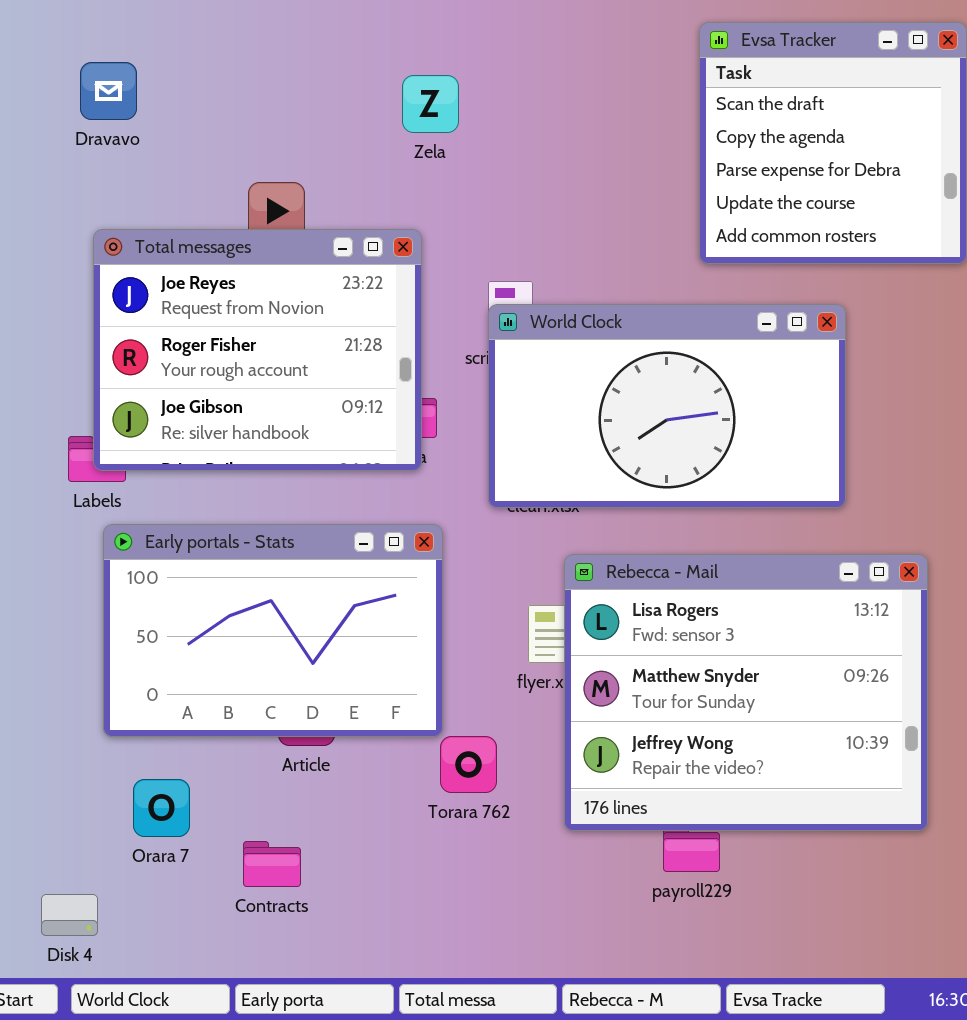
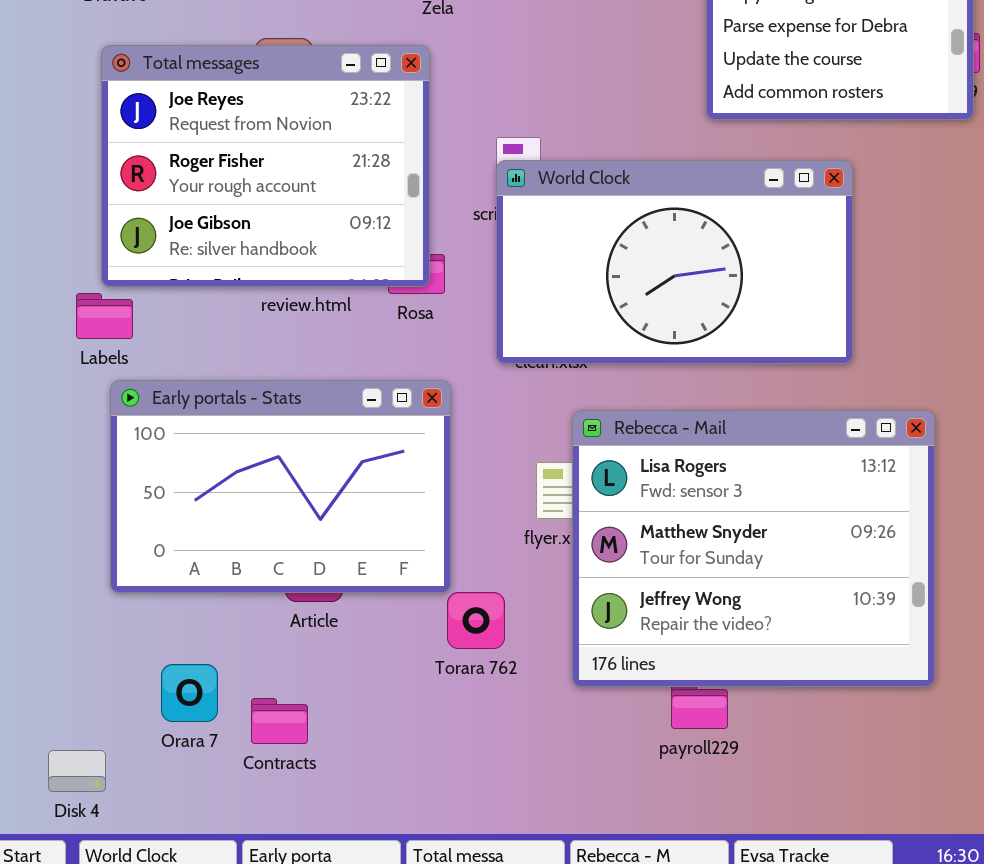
Total messages: [93,229,422,471] -> [101,45,430,287], moved
Orara 7: [133,779,190,837] -> [161,664,218,722], moved

